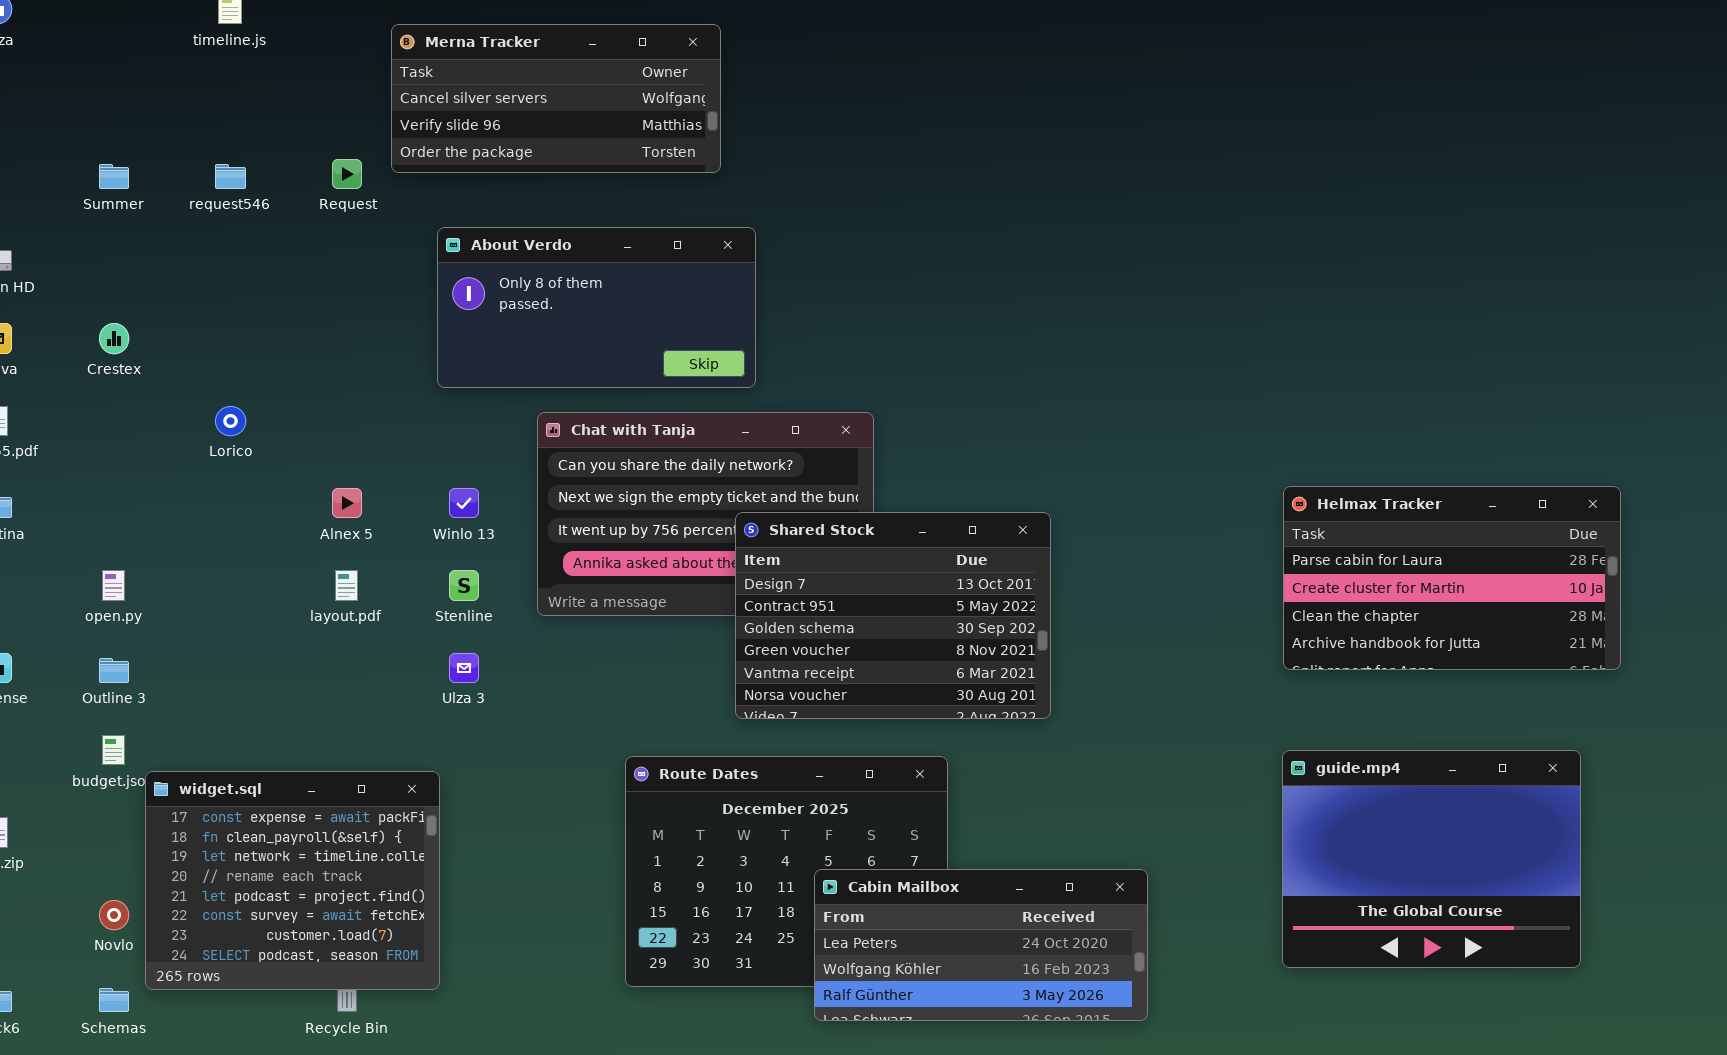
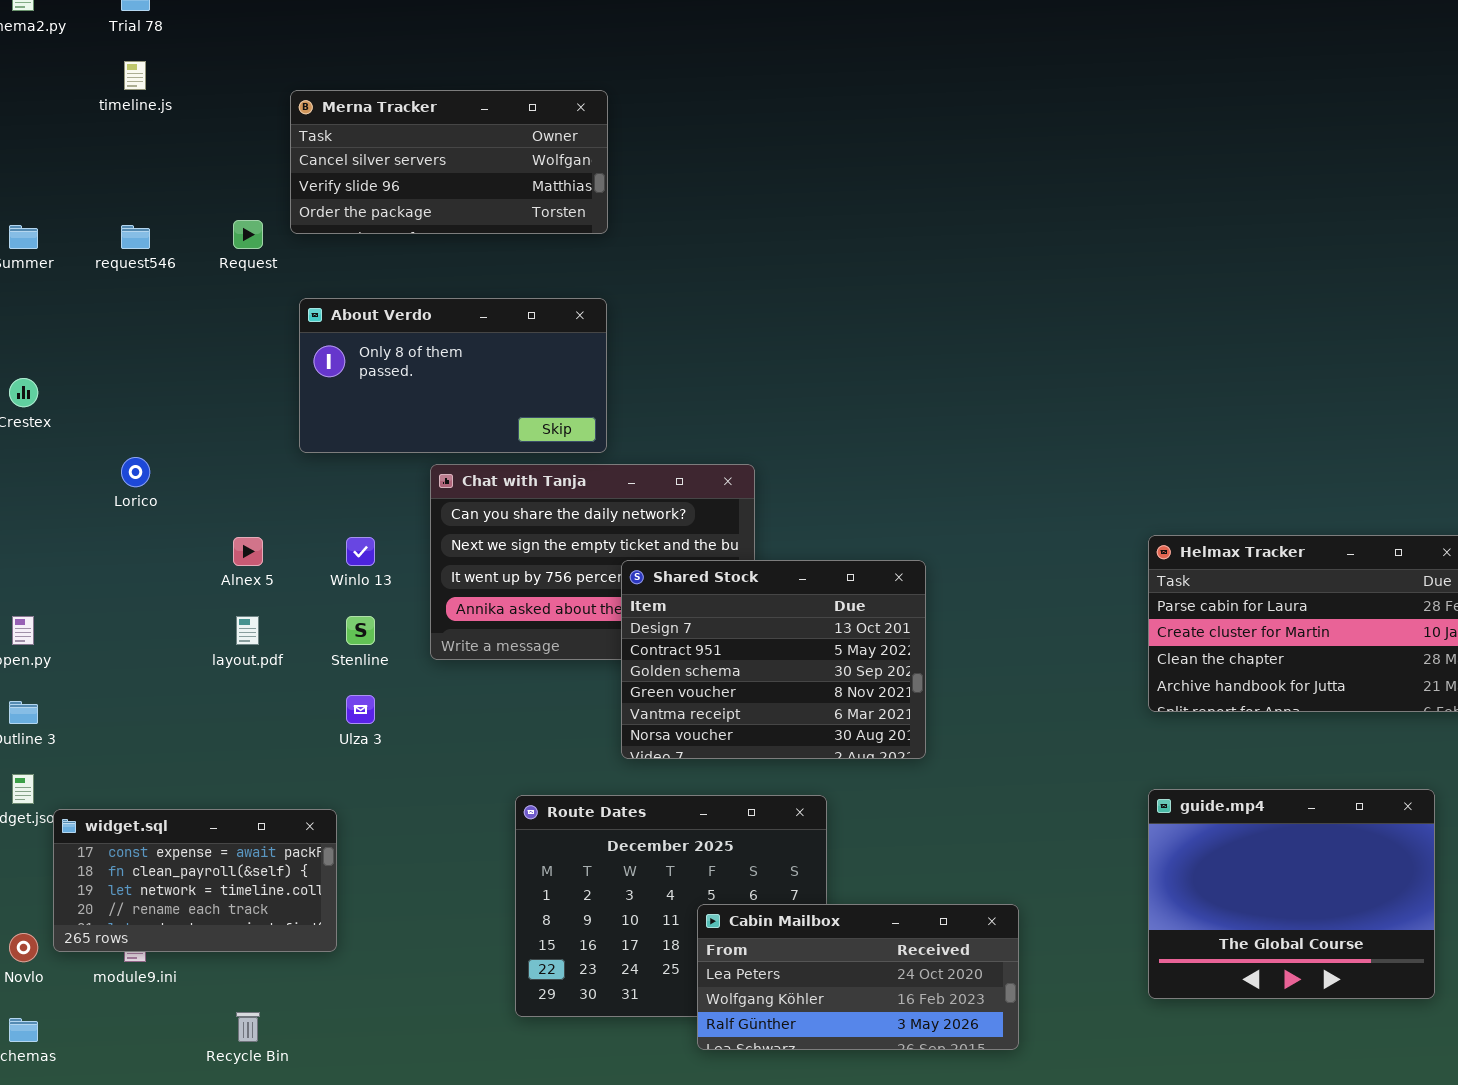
About Verdo: [437,227,756,388] -> [299,298,607,453], moved
widget.sql: [145,771,440,990] -> [53,809,337,952], resized

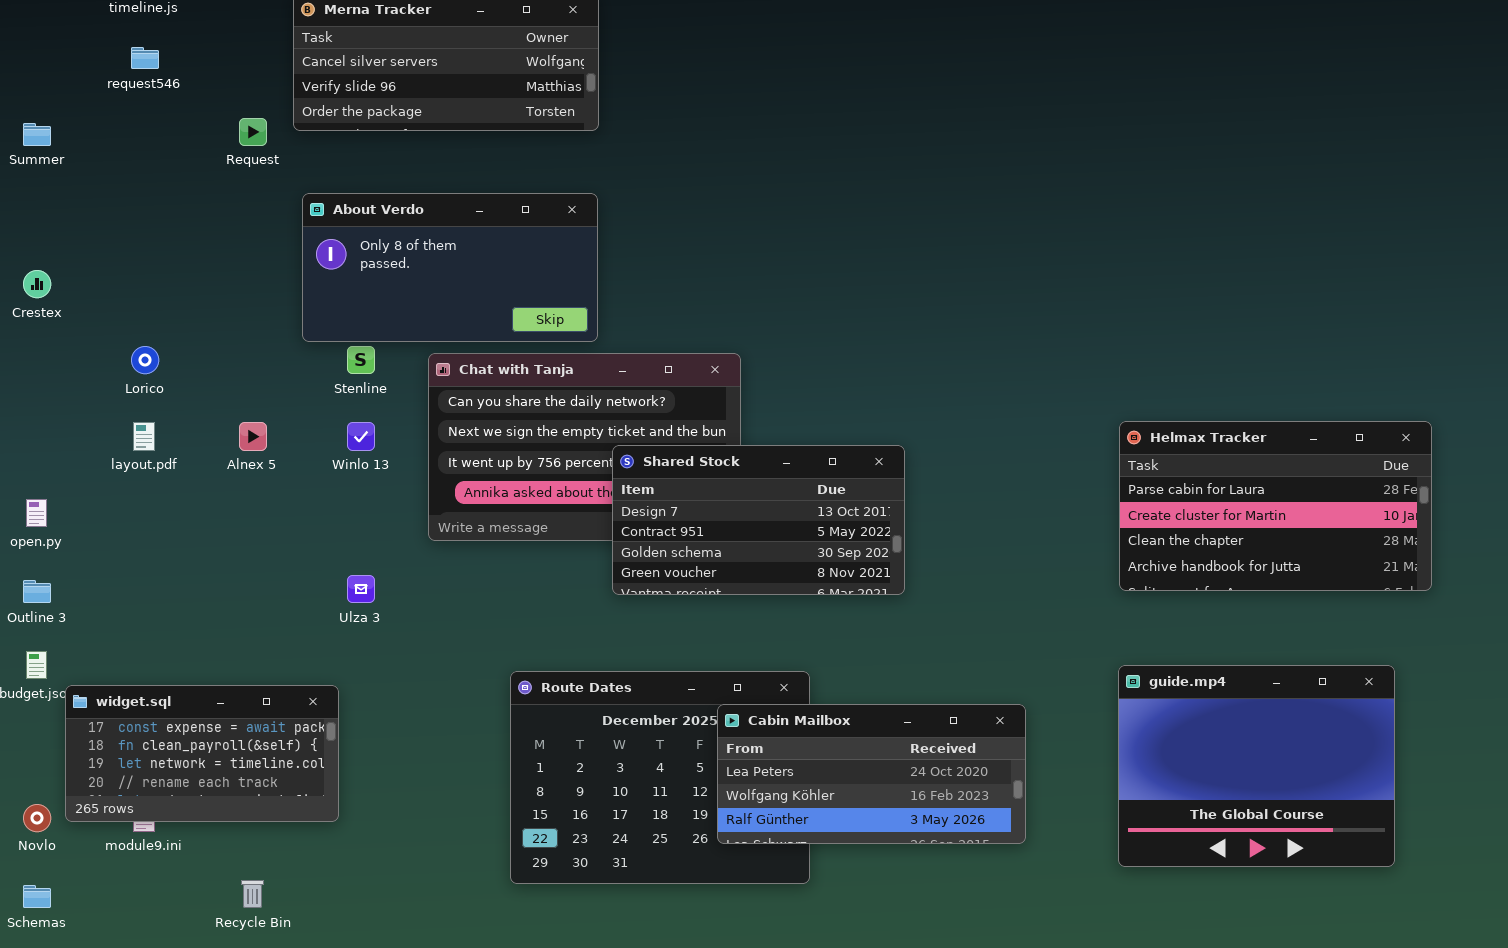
request546: [121,225,150,249] -> [131,47,159,69], moved
Shared Stock: [621,560,926,759] -> [612,445,905,595], resized
layout.pdf: [236,616,259,645] -> [133,422,155,451], moved
Stenline: [346,616,375,645] -> [347,346,375,374], moved
Cabin Mailbox: [697,904,1019,1050] -> [717,704,1026,844], moved

